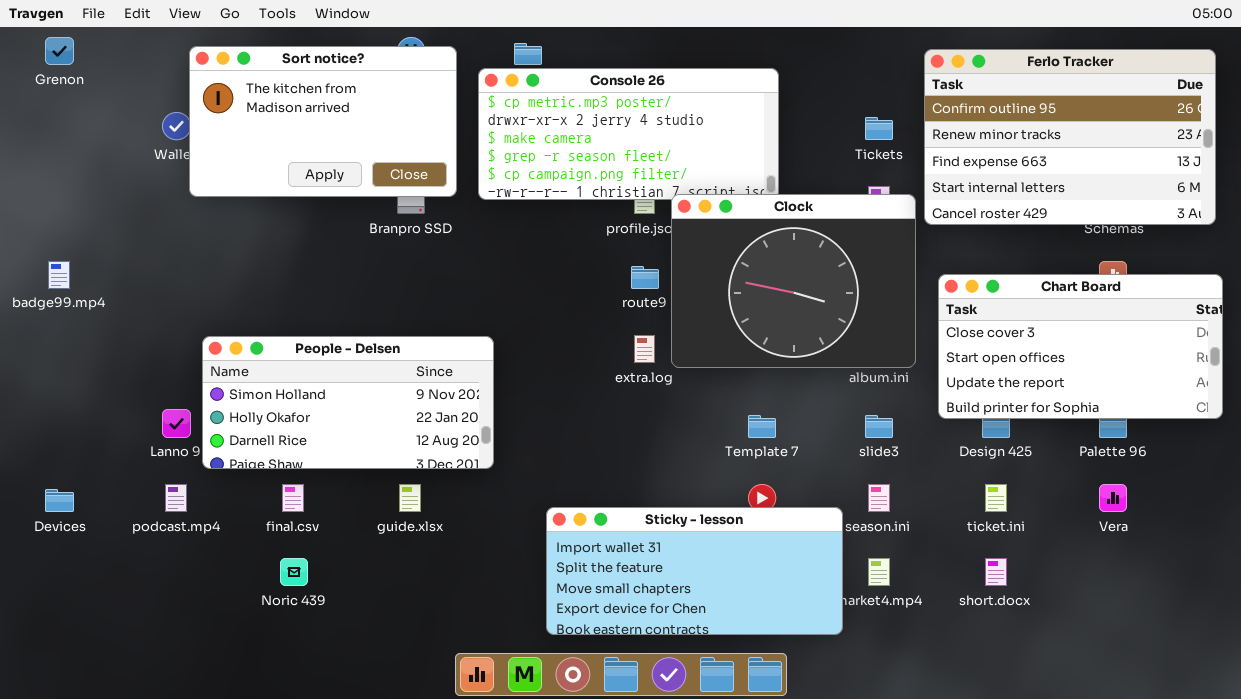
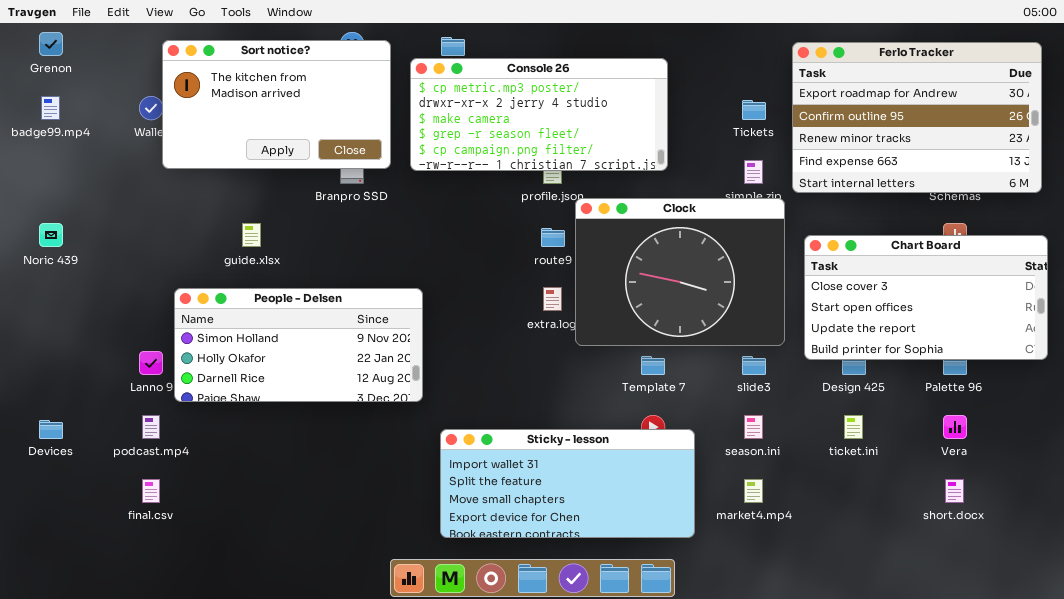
Ferlo Tracker: [924,49,1216,225] -> [792,42,1042,193], scrolled up 1 row
Clock: [671,194,916,368] -> [575,198,785,346], moved
badge99.mp4: [48,261,70,289] -> [41,96,60,120], moved
final.csv: [282,484,304,512] -> [142,479,160,503], moved
guide.xlsx: [399,484,421,512] -> [242,223,261,247], moved
Sticky - lesson: [546,507,843,635] -> [440,429,695,538], moved
Noric 439: [280,558,308,586] -> [39,223,63,247], moved
short.docx: [985,558,1007,586] -> [945,479,964,503], moved

